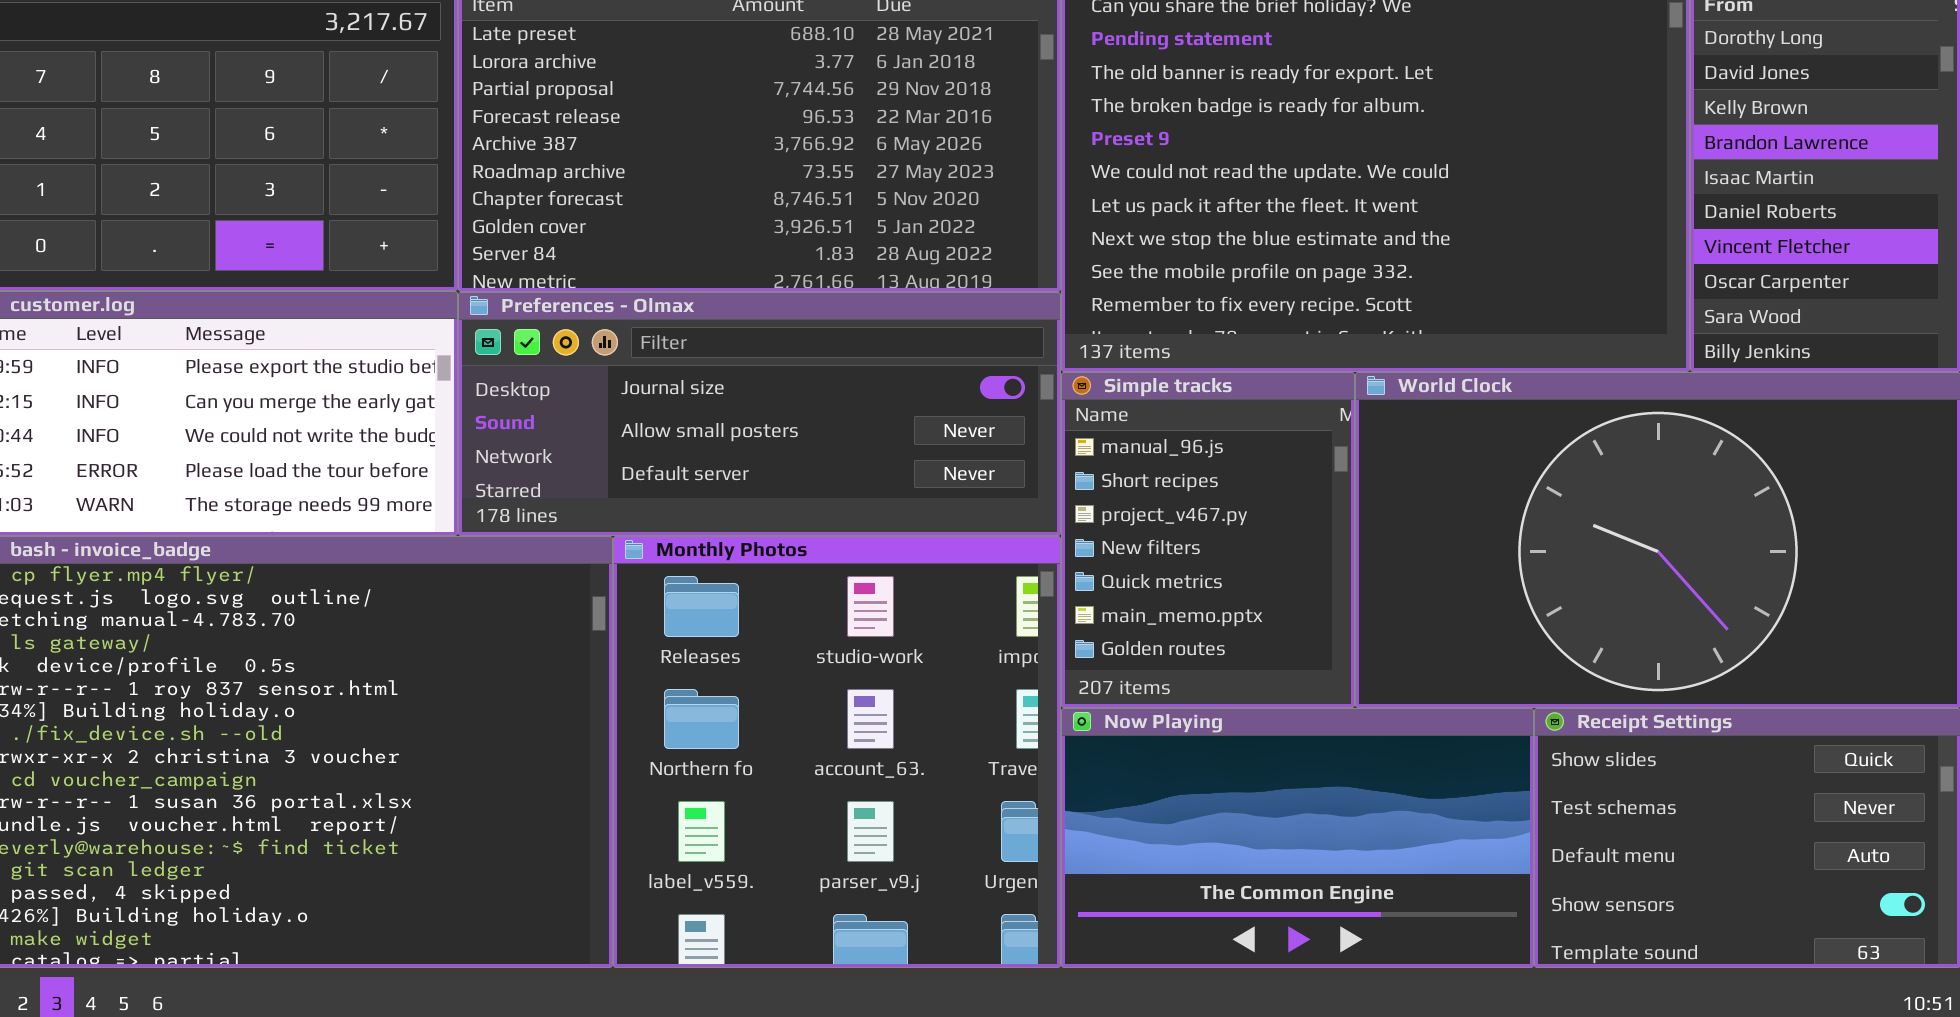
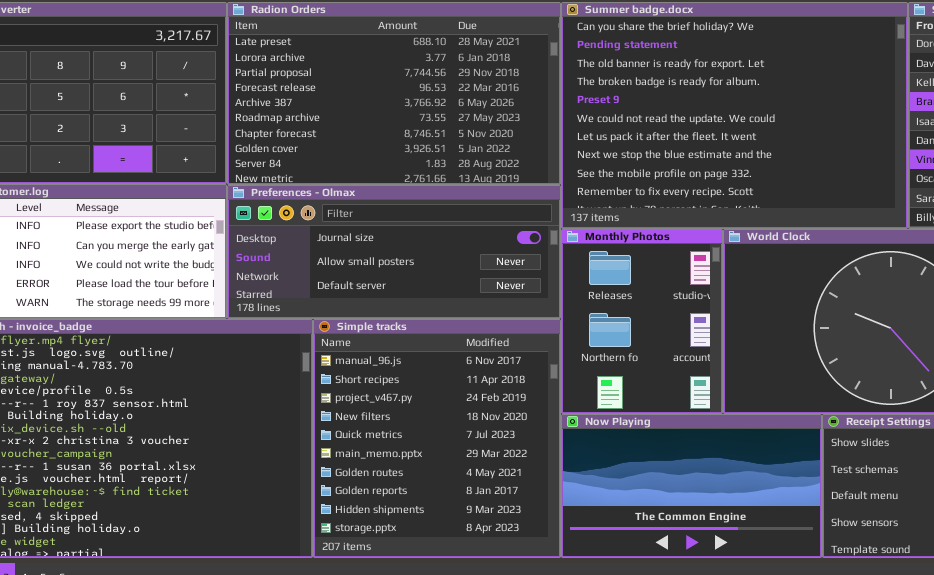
Simple tracks: [1061,372,1355,708] -> [313,319,561,558], moved, resized
Monthly Photos: [613,536,1061,968] -> [561,229,723,414], moved, resized

